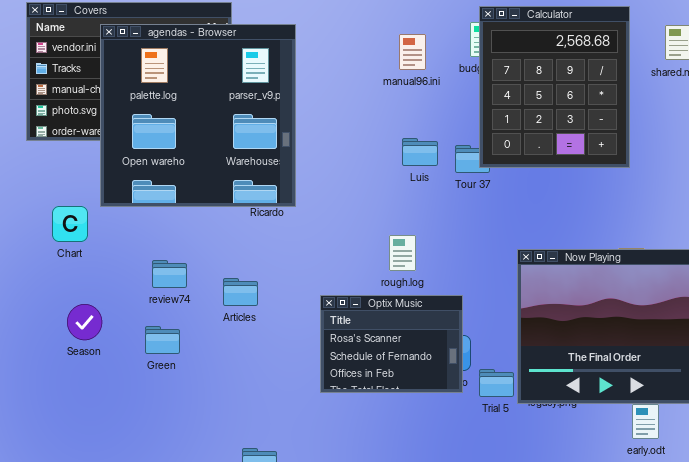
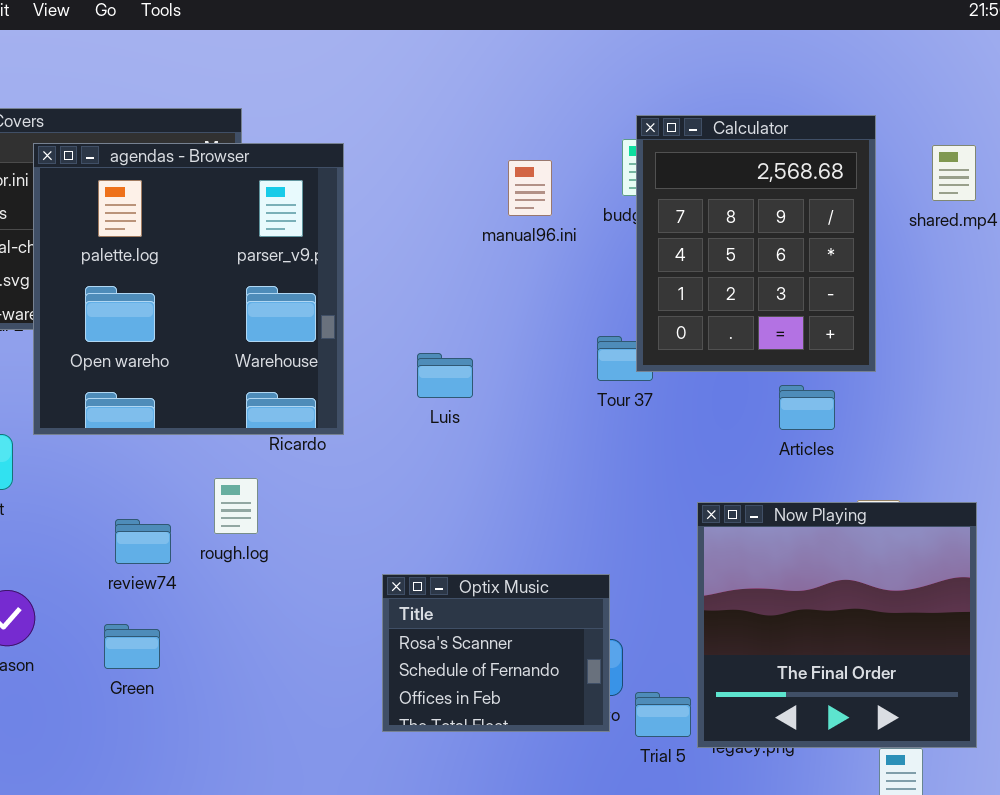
Luis: [402,138,438,166] -> [417,353,473,398], moved
rough.log: [389,235,416,271] -> [214,478,258,534], moved
Articles: [223,278,258,306] -> [779,385,835,430], moved

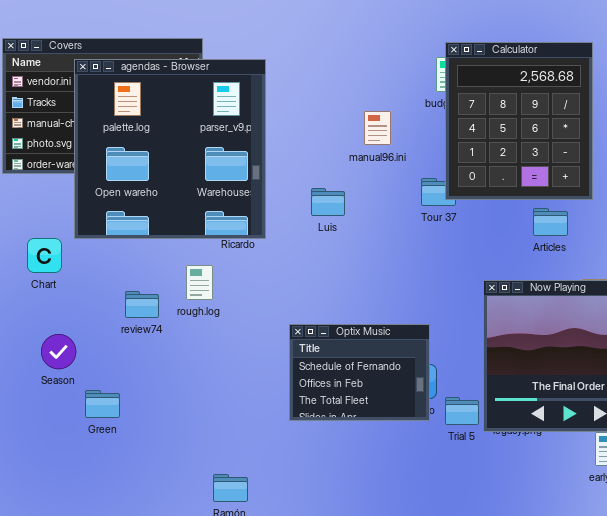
manual96.ini: [508,160,552,216] -> [364,111,391,145], moved
Optix Music: [382,574,610,732] -> [289,324,430,421], scrolled down 1 row
Green: [104,624,160,669] -> [85,390,120,418], moved

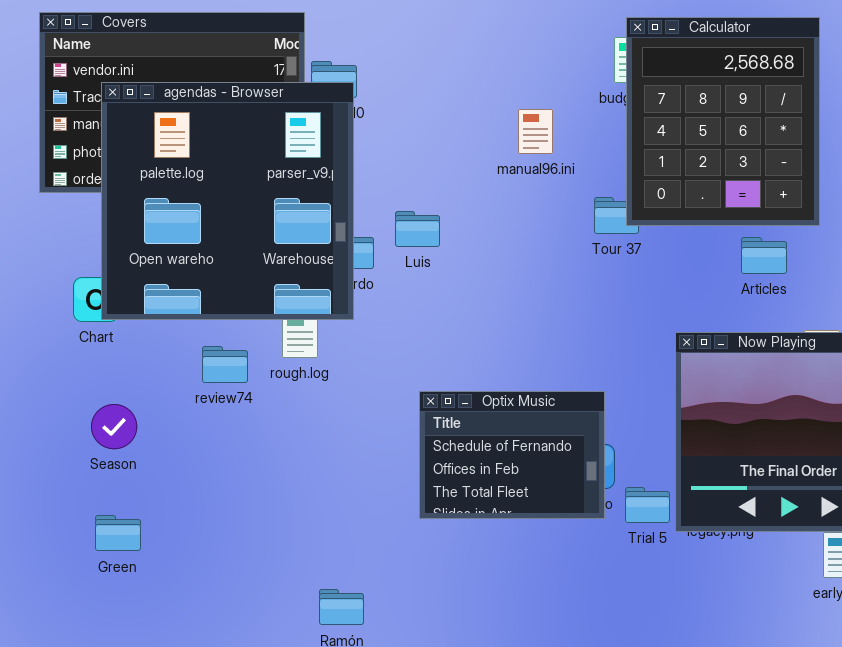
agendas - Browser: [74,59,266,239] -> [101,82,354,320], moved
Luis: [311,188,345,216] -> [395,211,440,247], moved
Green: [85,390,120,418] -> [95,515,141,551], moved

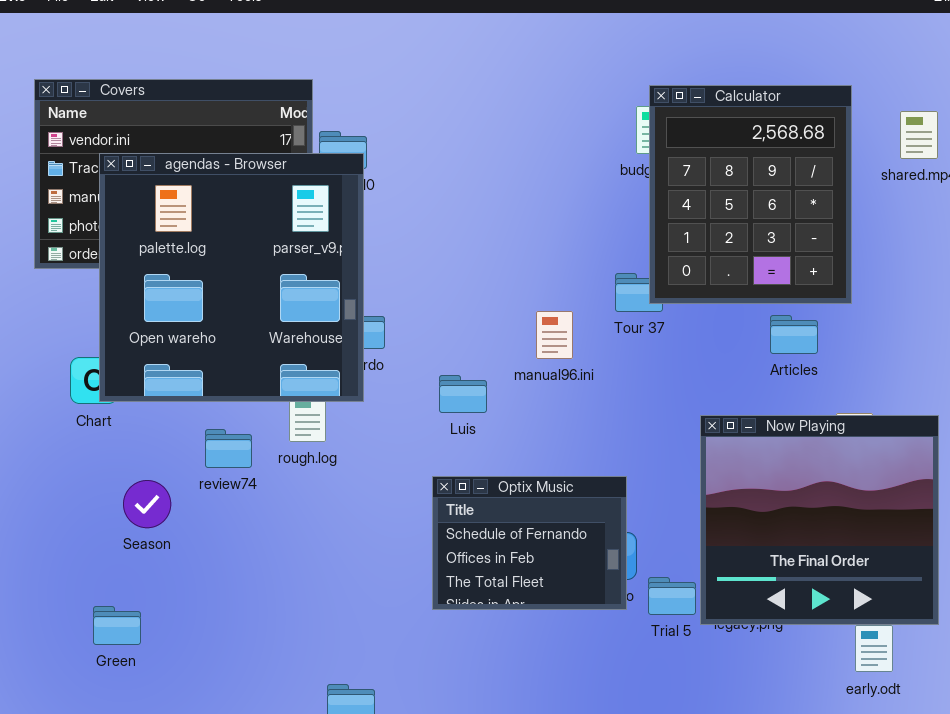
manual96.ini: [518,109,553,154] -> [536,311,573,359], moved
Luis: [395,211,440,247] -> [439,375,487,413], moved
Season: [91,404,137,449] -> [123,480,171,528], moved

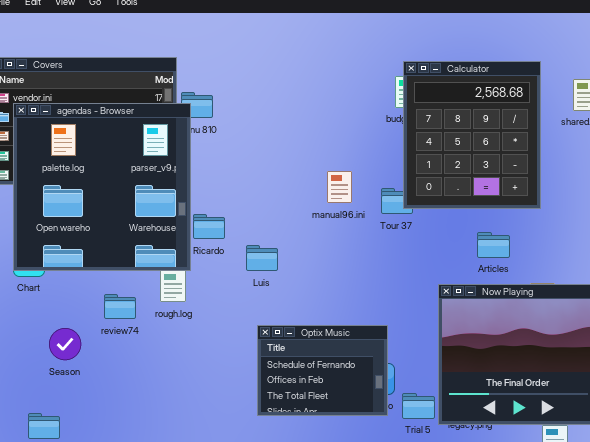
agendas - Browser: [99,153,364,402] -> [13,103,191,271], moved
manual96.ini: [536,311,573,359] -> [327,171,352,203], moved
Articles: [770,315,818,354] -> [477,232,510,258], moved
Luis: [439,375,487,413] -> [246,245,278,271], moved

